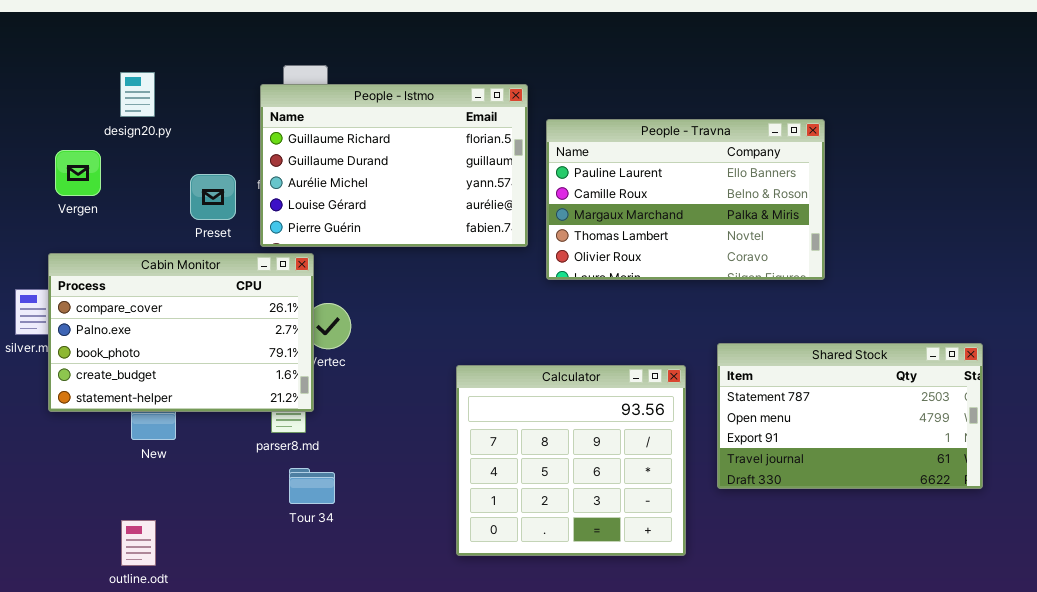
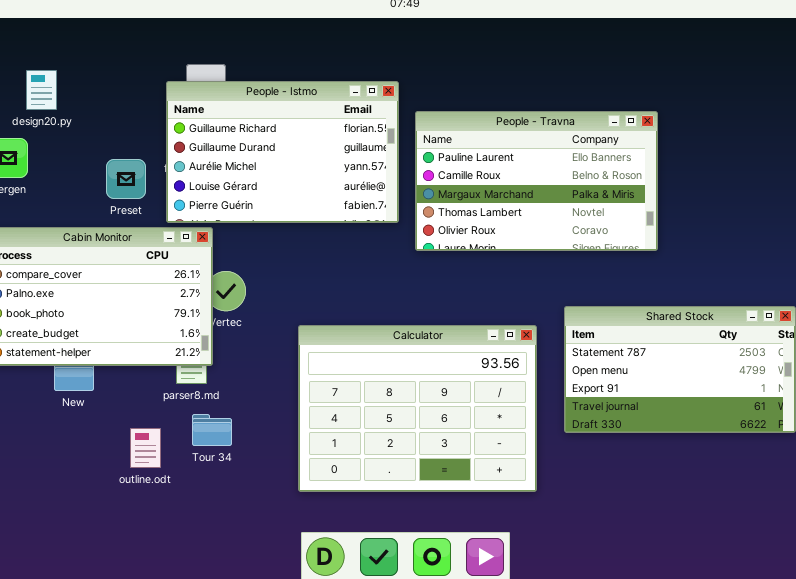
design20.py: [120,72,155,117] -> [26,70,57,110], moved
Calculator: [456,365,686,556] -> [298,325,537,492], resized
outline.odt: [121,520,156,566] -> [130,428,161,468], moved

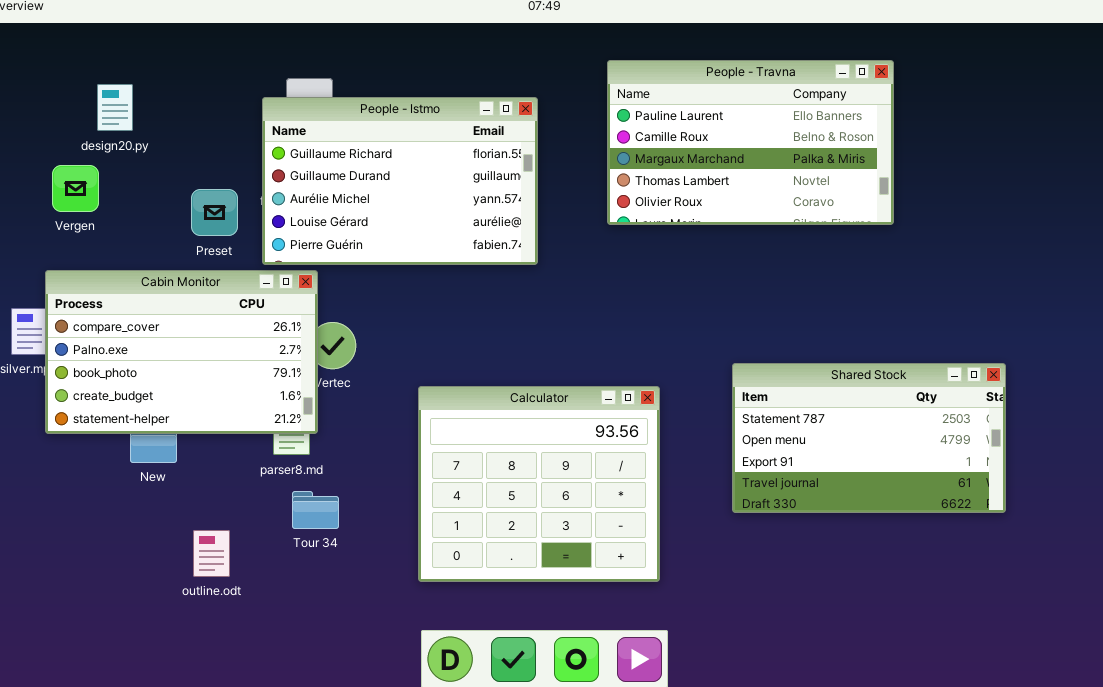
People - Travna: [415,111,658,251] -> [607,60,894,225], moved
Calculator: [298,325,537,492] -> [418,386,660,582], resized
outline.odt: [130,428,161,468] -> [193,530,230,577], moved

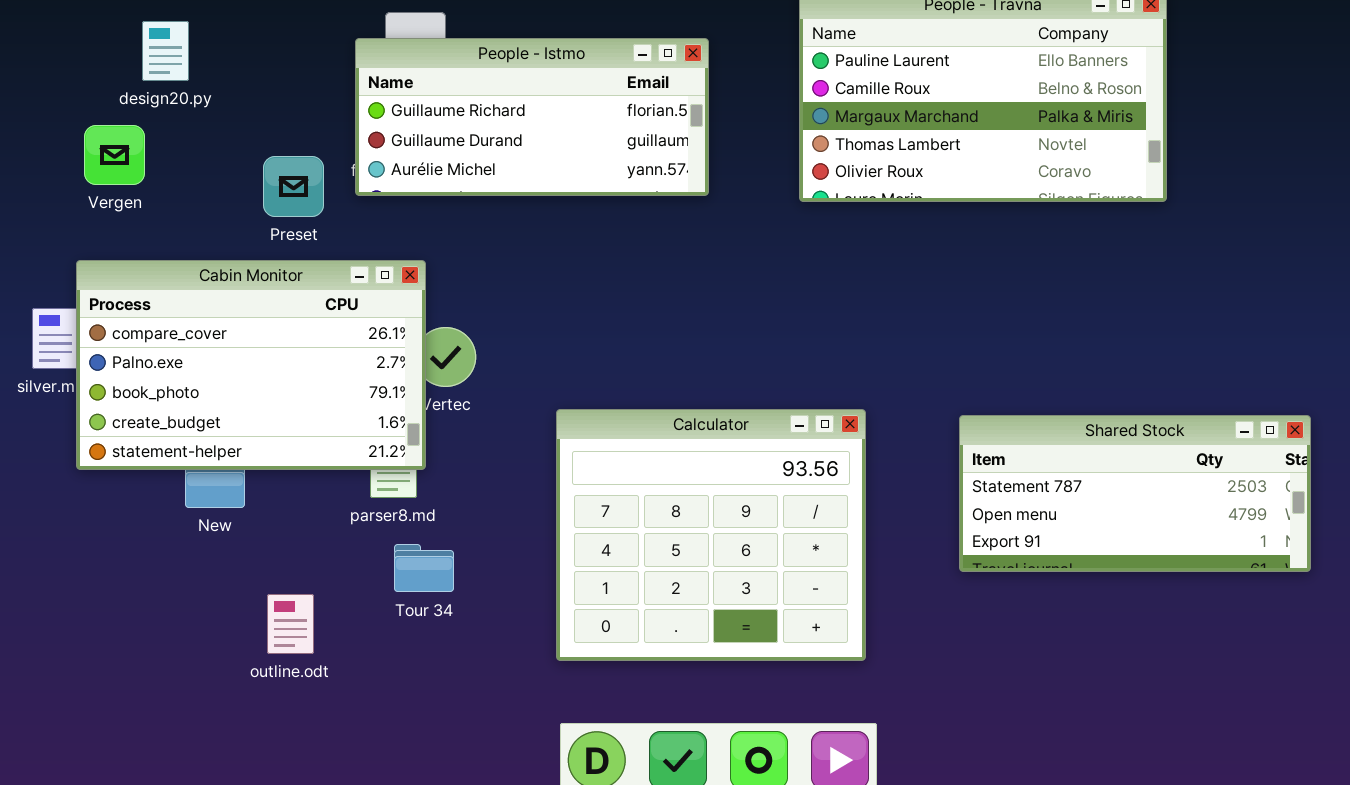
People - Istmo: [262,97,538,265] -> [355,38,709,196], resized
Shared Stock: [732,363,1006,513] -> [959,415,1311,572], resized

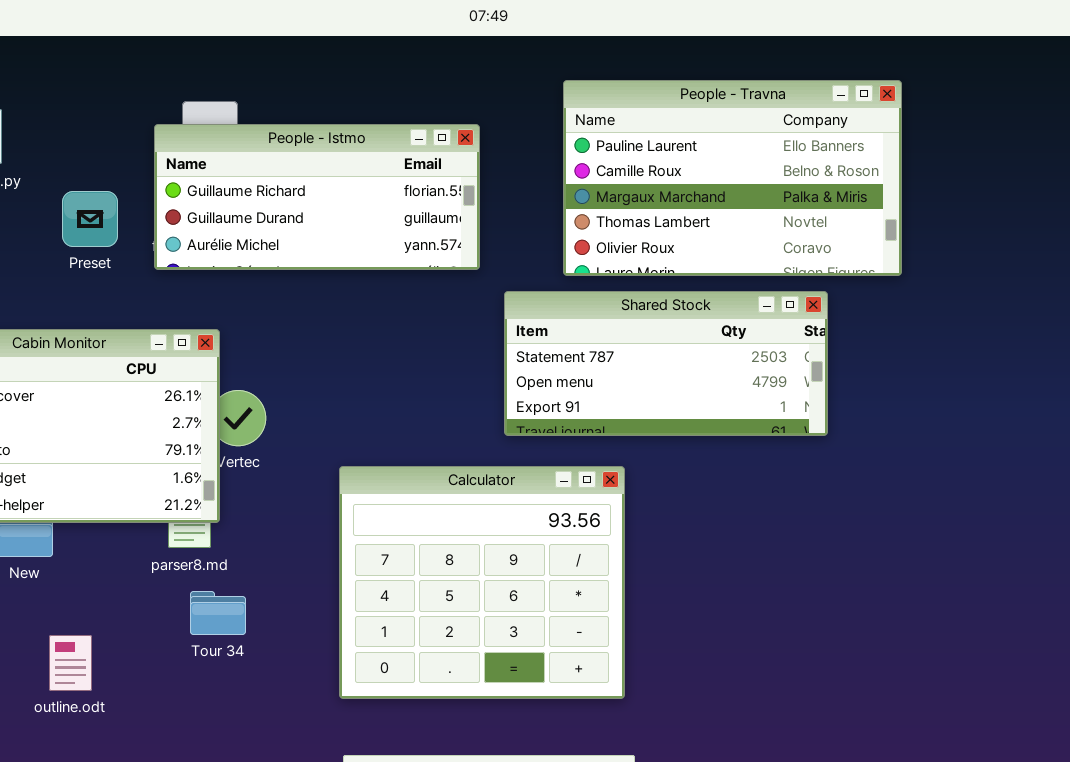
Preset: [263,156,324,217] -> [62,191,118,247], moved
Shared Stock: [959,415,1311,572] -> [504,291,828,436], moved
outline.odt: [267,594,314,654] -> [49,635,92,691], moved

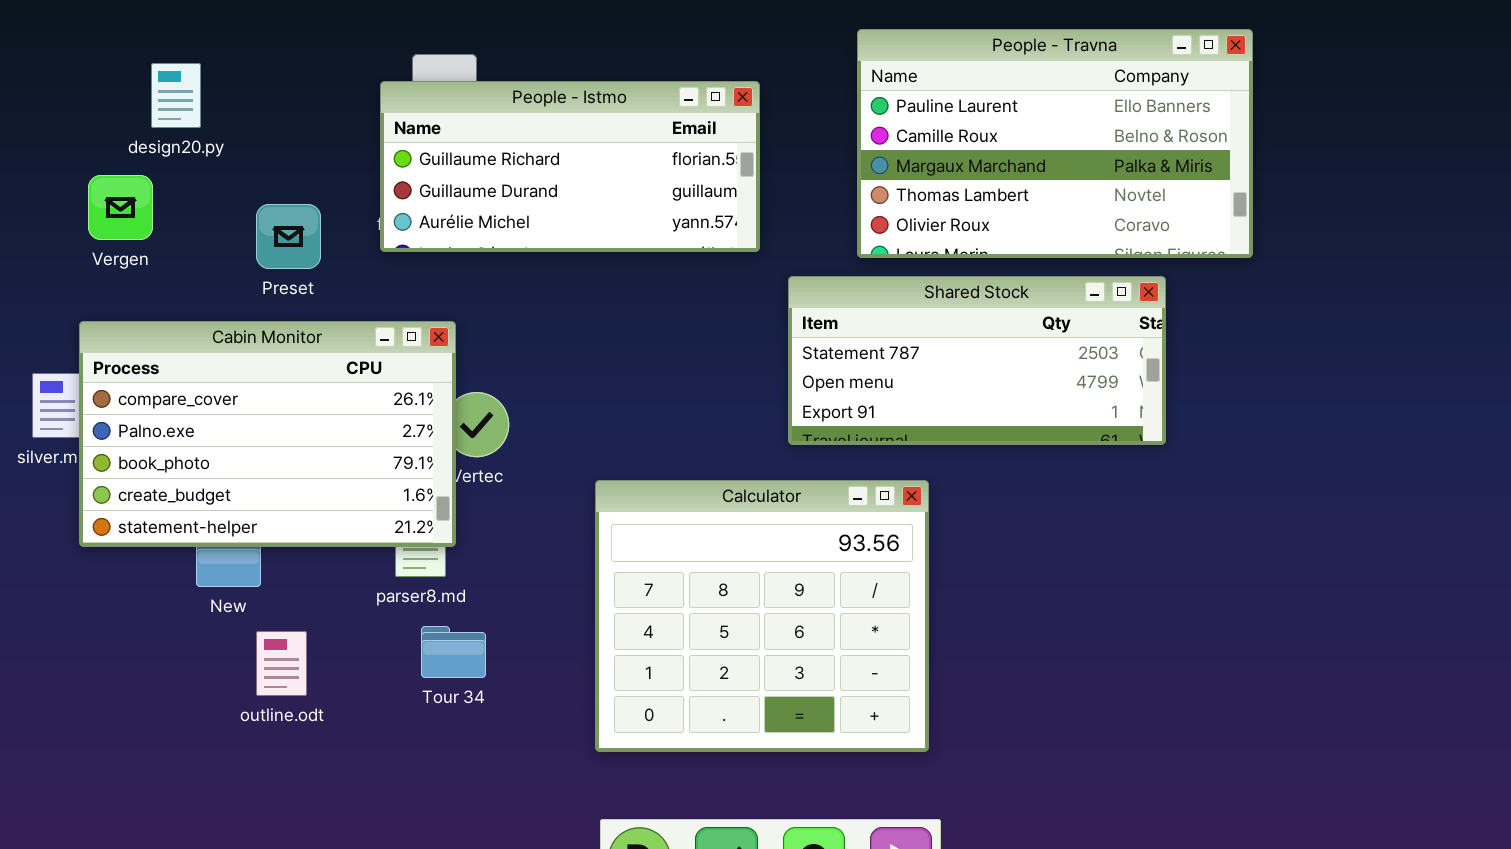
Preset: [62,191,118,247] -> [256,204,321,269], moved
outline.odt: [49,635,92,691] -> [256,631,307,696], moved

